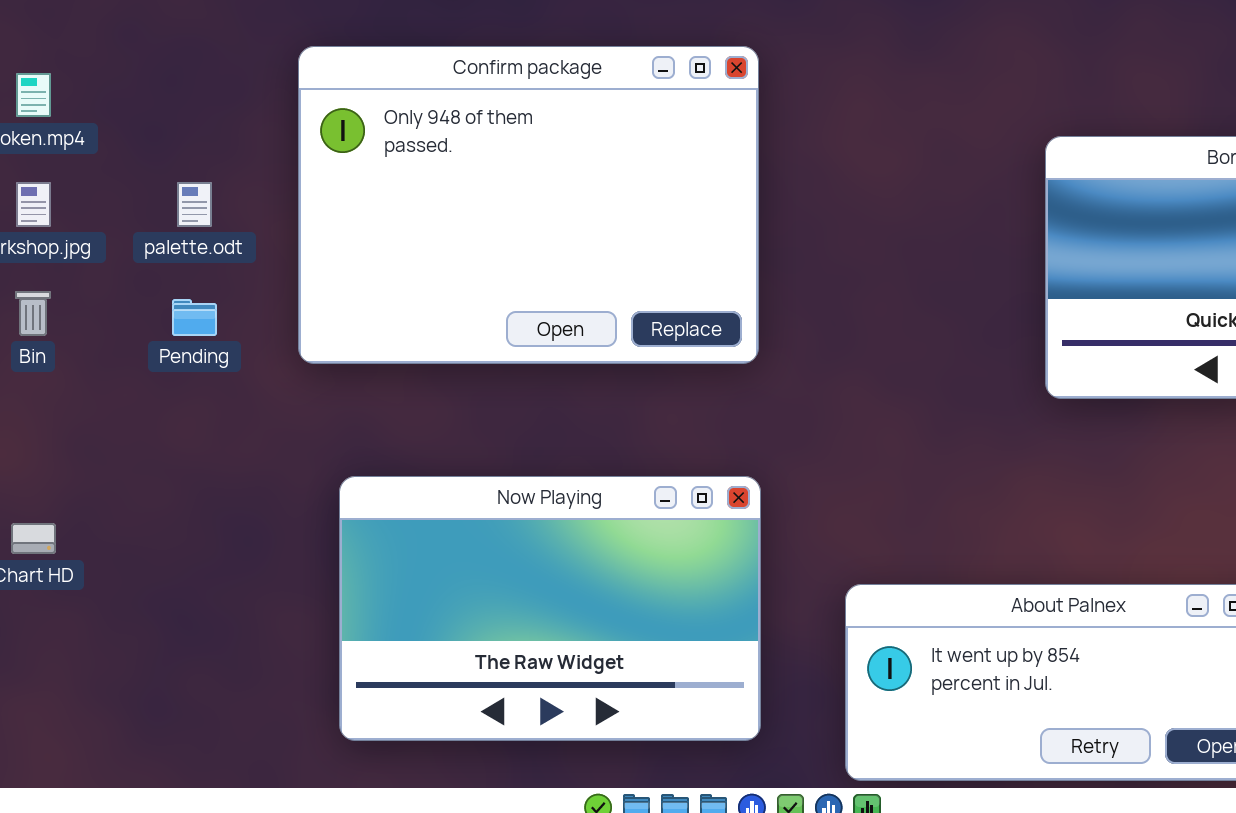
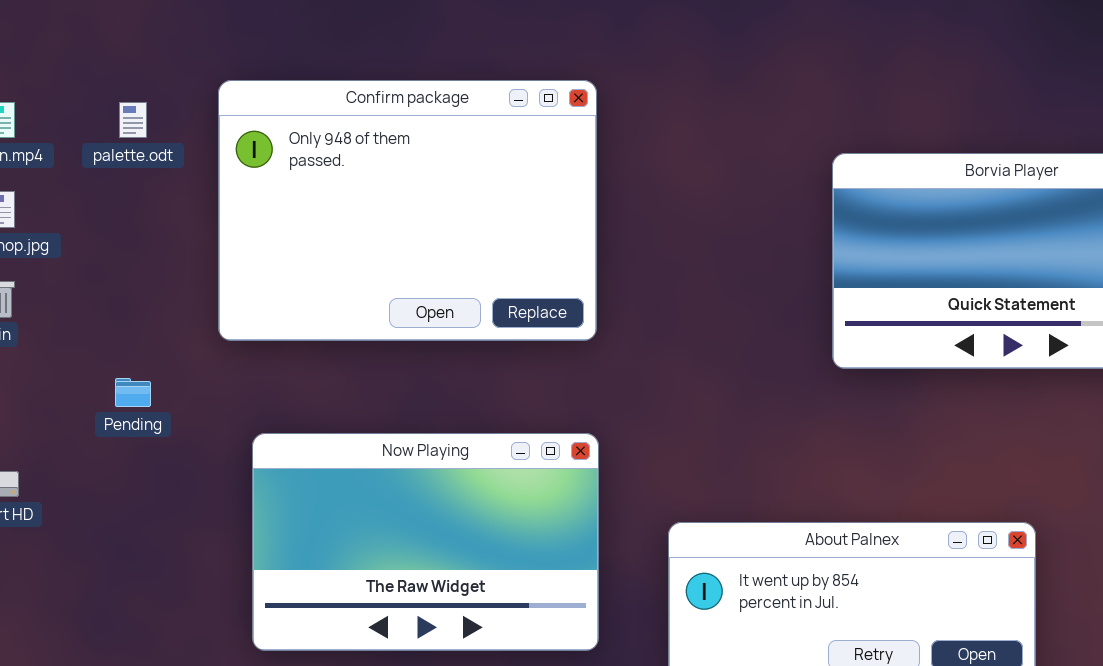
palette.odt: [177,182,212,227] -> [119,102,147,138], moved
Pending: [172,299,217,336] -> [115,378,151,407], moved

